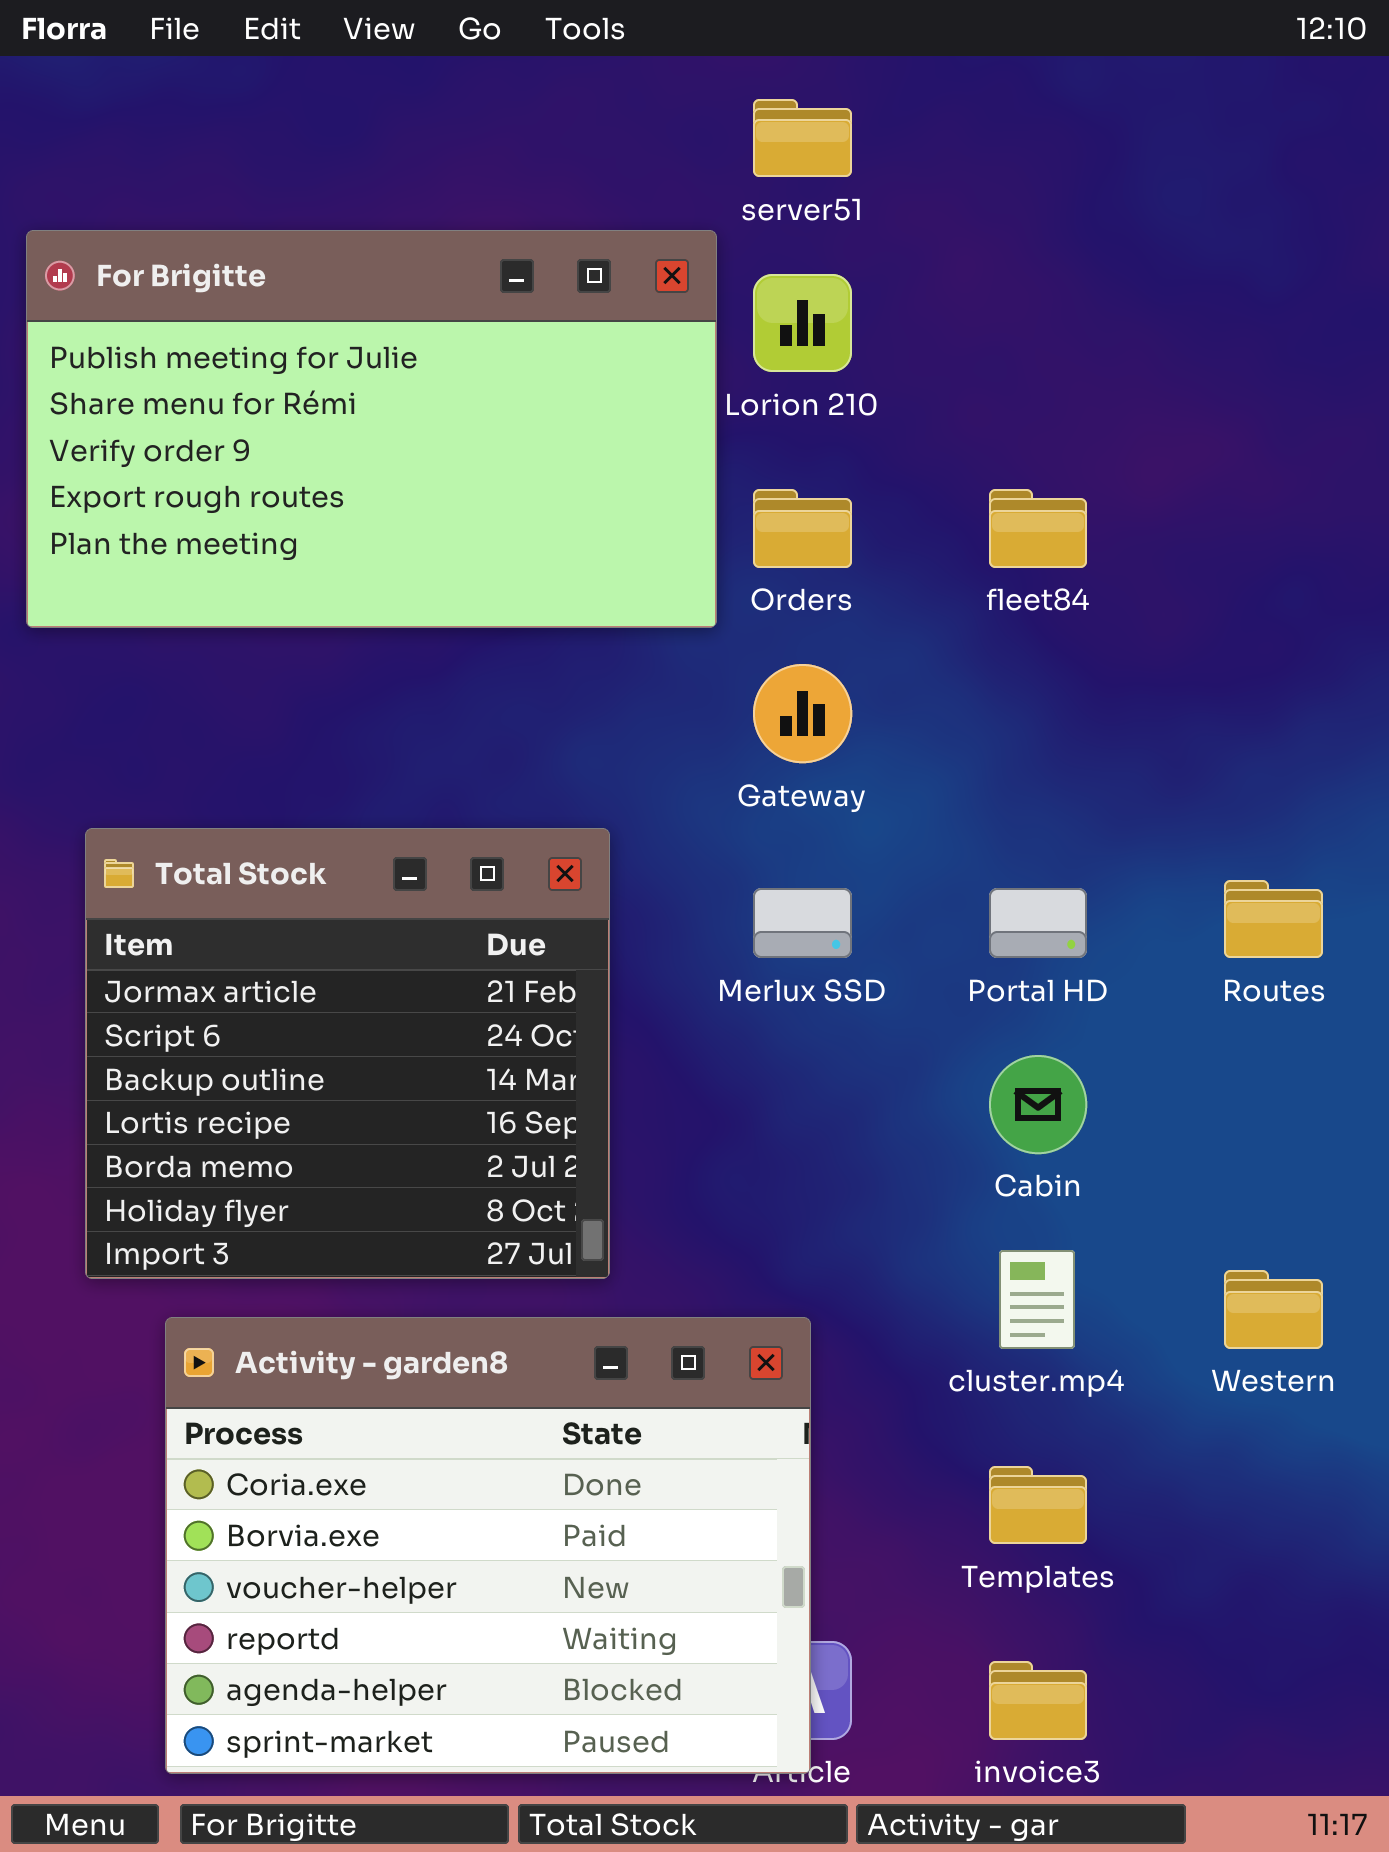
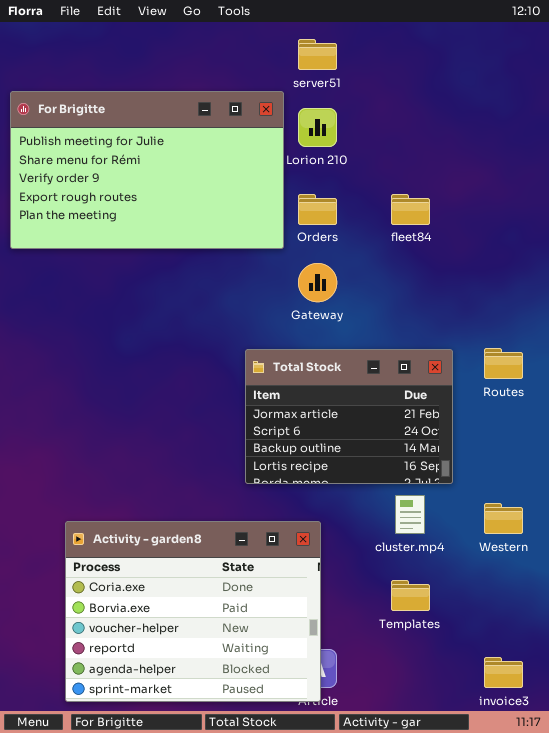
Total Stock: [85,828,610,1279] -> [245,349,453,484], moved, resized
invoice3: [989,1661,1087,1740] -> [484,657,523,688], moved

